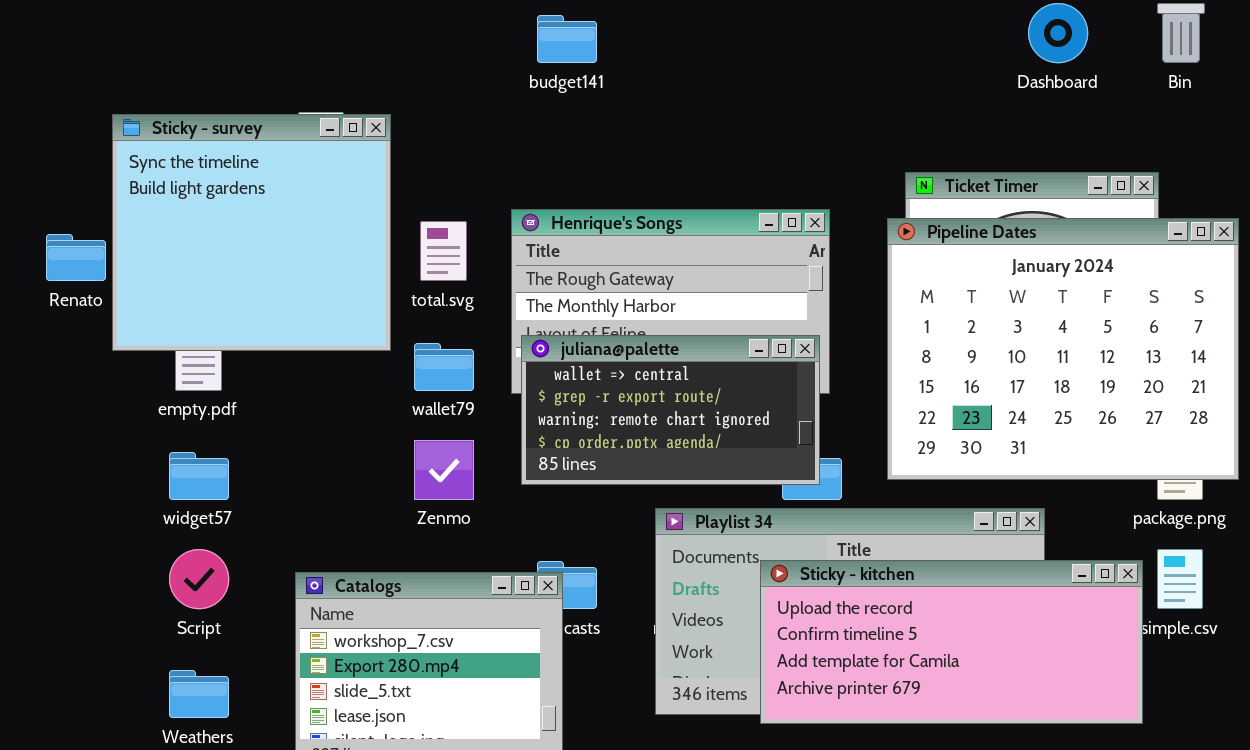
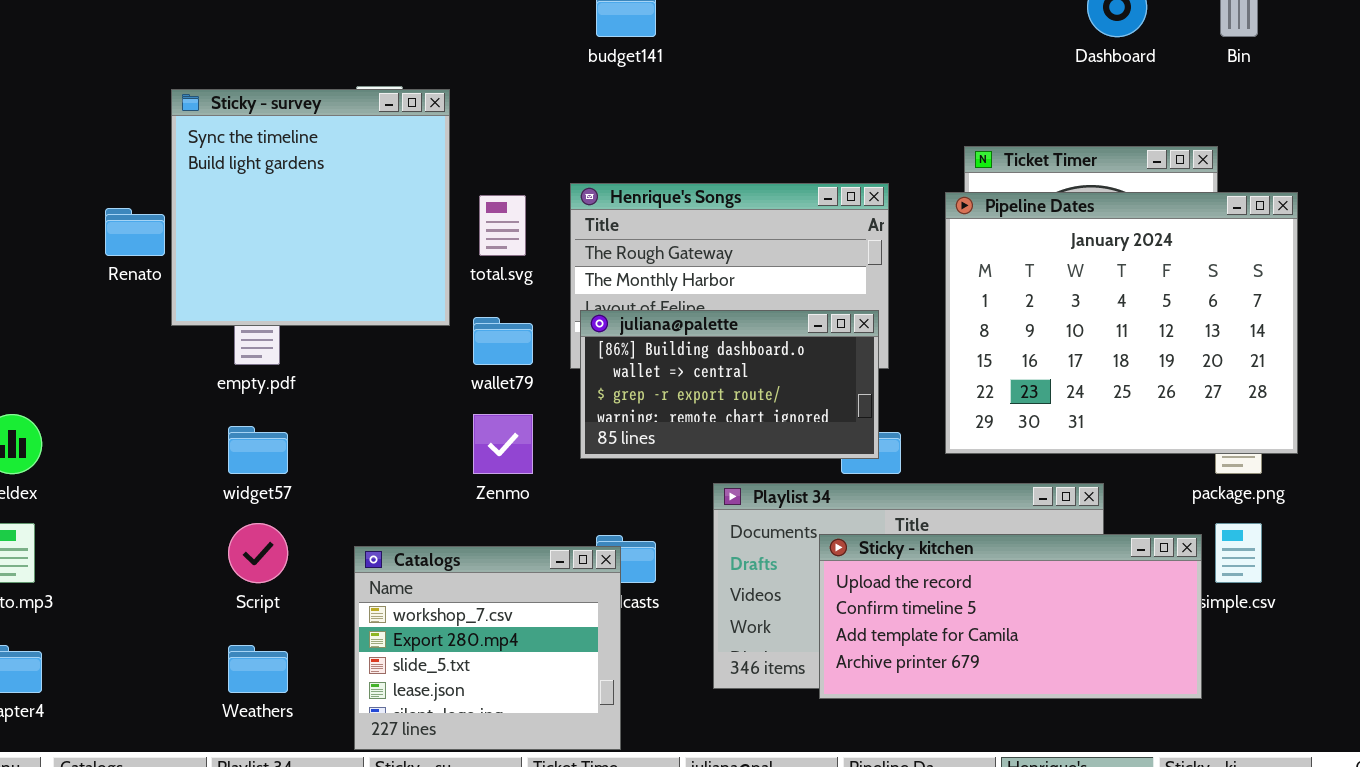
juliana@palette: [521,335,820,485] -> [580,310,879,459], scrolled up 1 row

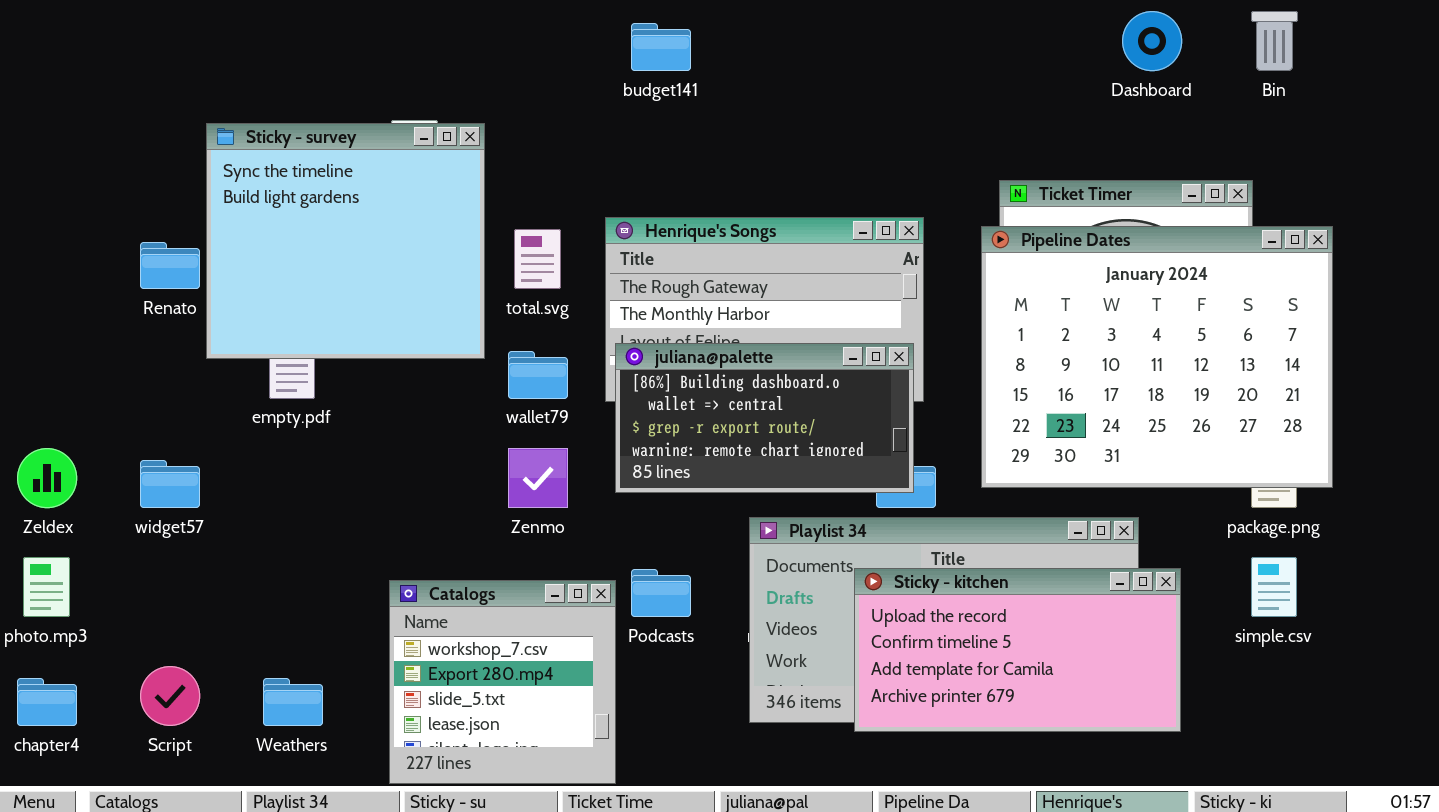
widget57: [228,426,288,474] -> [140,460,200,508], moved
Script: [228,523,288,583] -> [140,666,200,726], moved
Sticky - kitchen: [819,534,1202,699] -> [854,568,1181,732], resized
Catalogs: [354,546,621,750] -> [389,580,616,784], resized

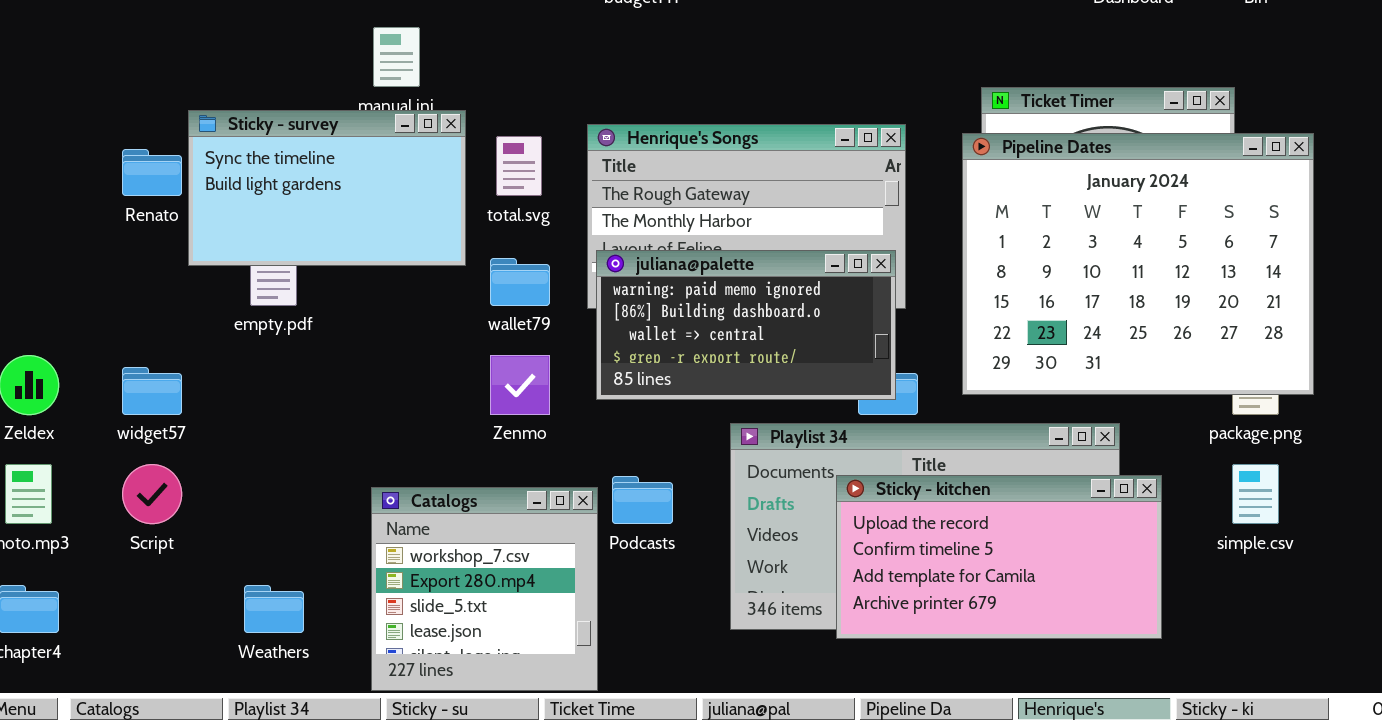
Sticky - survey: [206,123,485,359] -> [188,110,466,266], resized
juliana@palette: [615,343,914,493] -> [596,250,896,400], scrolled up 1 row
Script: [140,666,200,726] -> [122,464,182,524], moved

